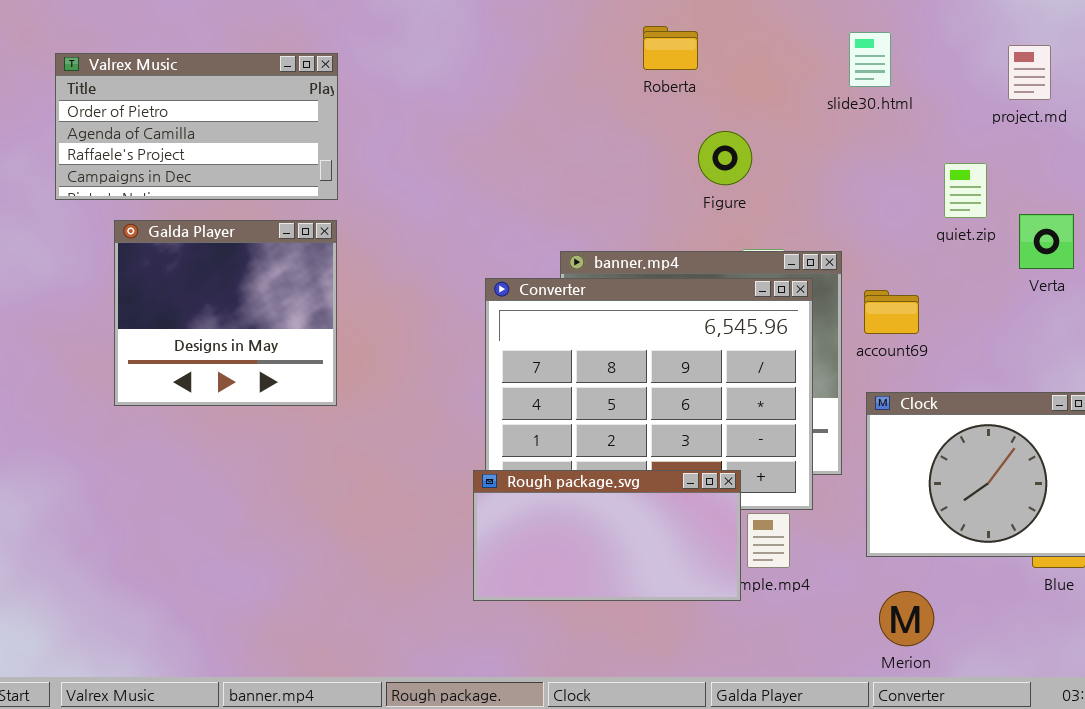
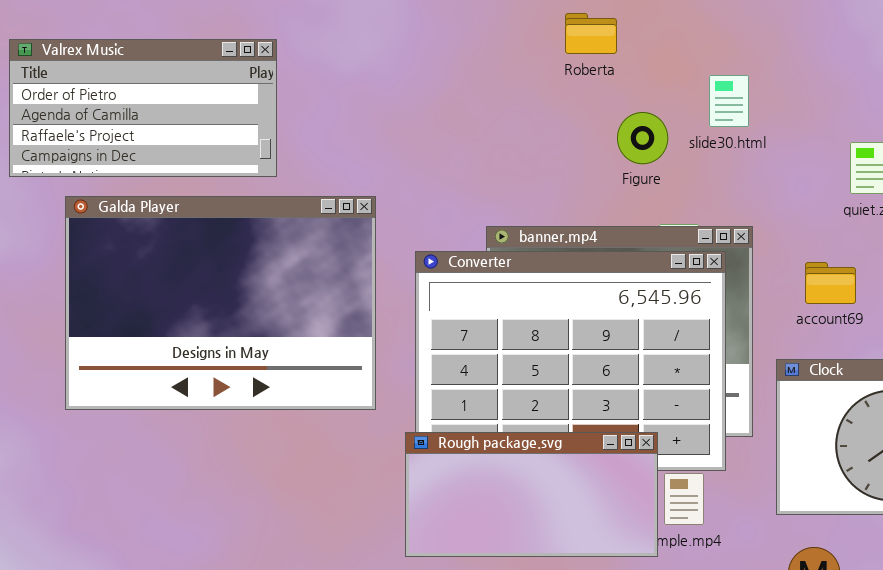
slide30.html: [849,32,891,87] -> [709,75,749,127], moved
Galda Player: [114,220,337,406] -> [65,196,376,410], resized
account69: [864,290,919,334] -> [805,262,856,304], moved

